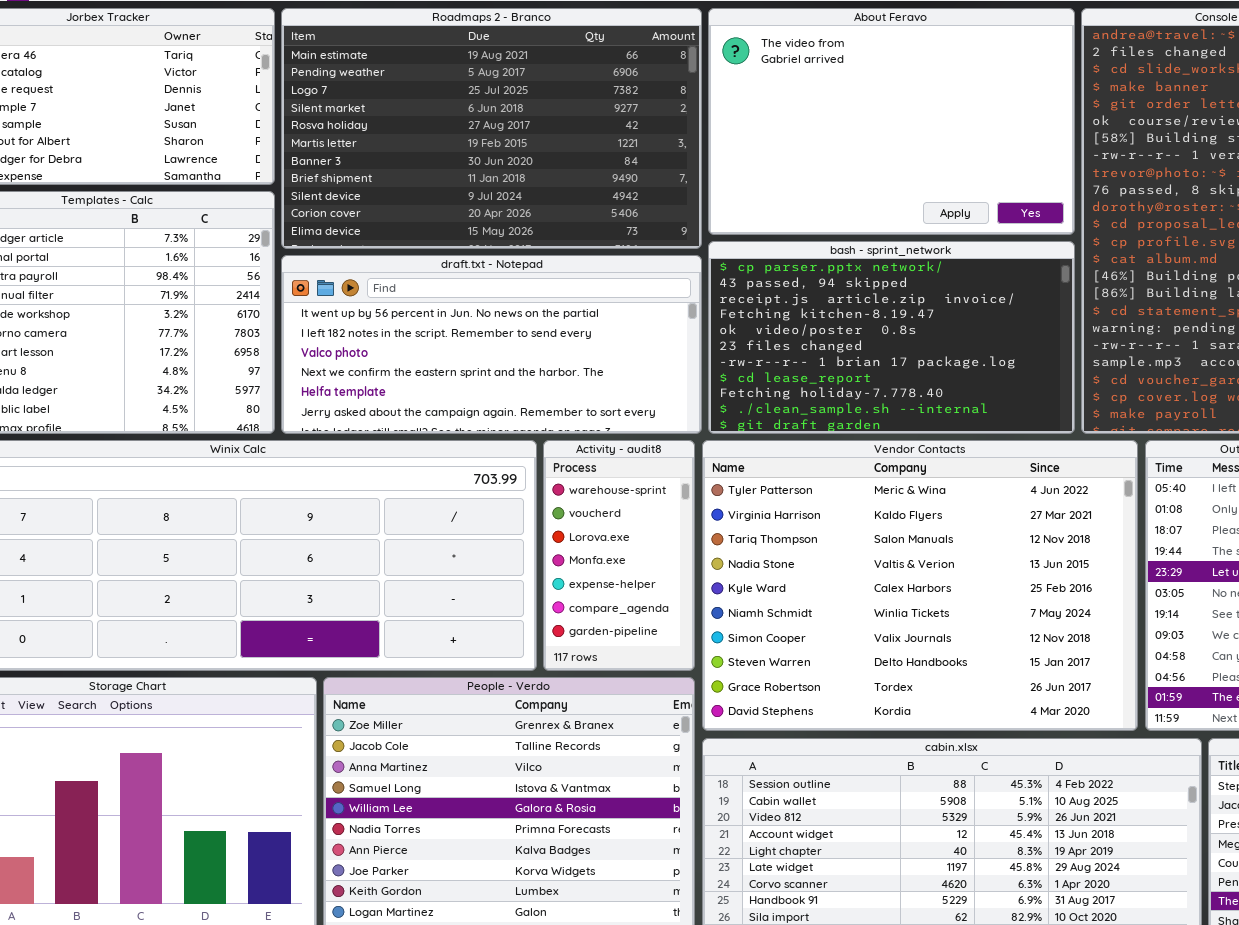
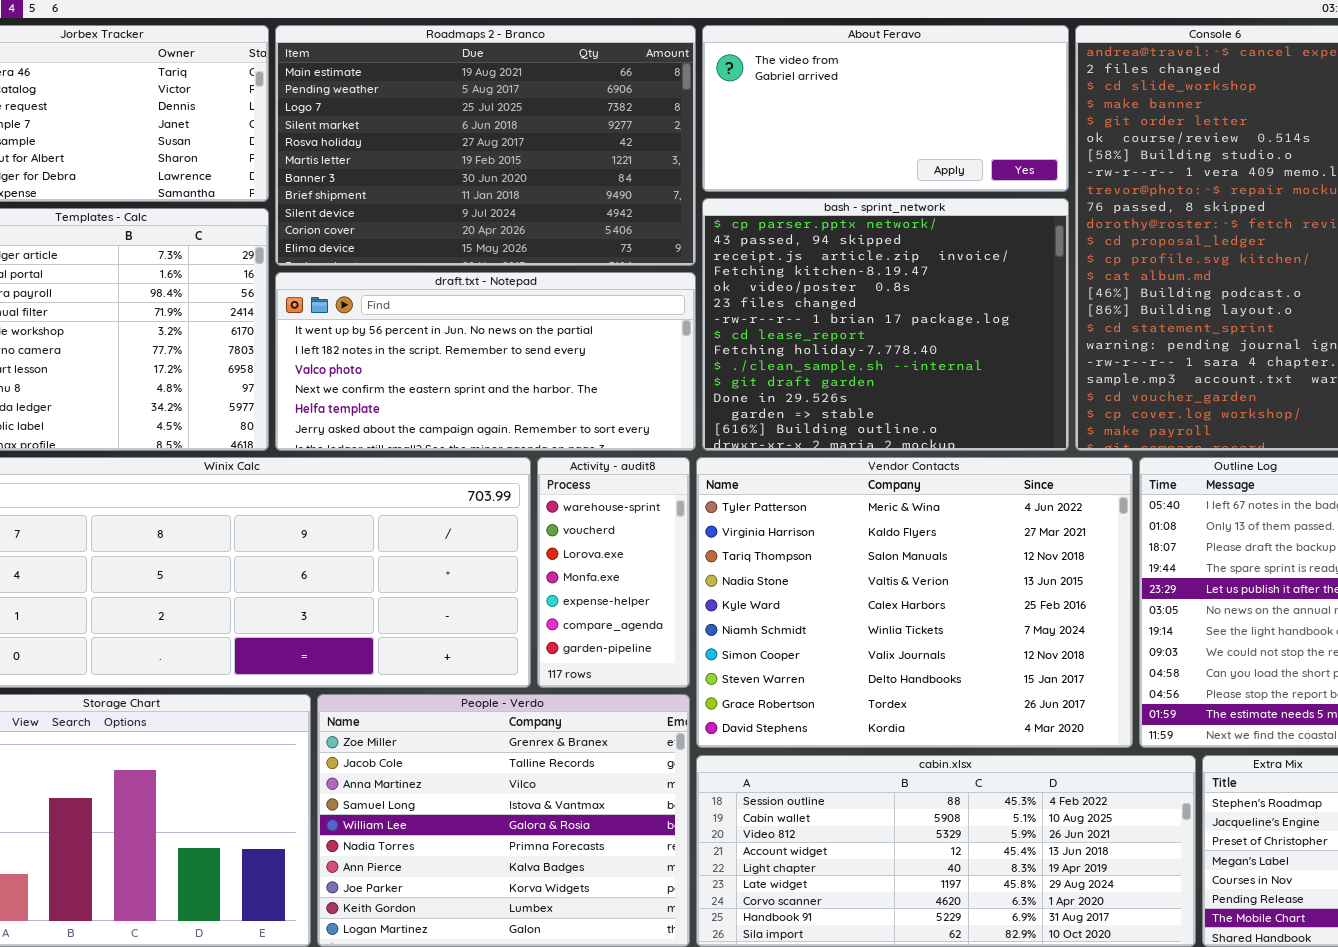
About Feravo: [708,8,1075,235] -> [702,25,1069,192], resized
bash - sprint_network: [708,241,1075,434] -> [702,198,1069,451], resized

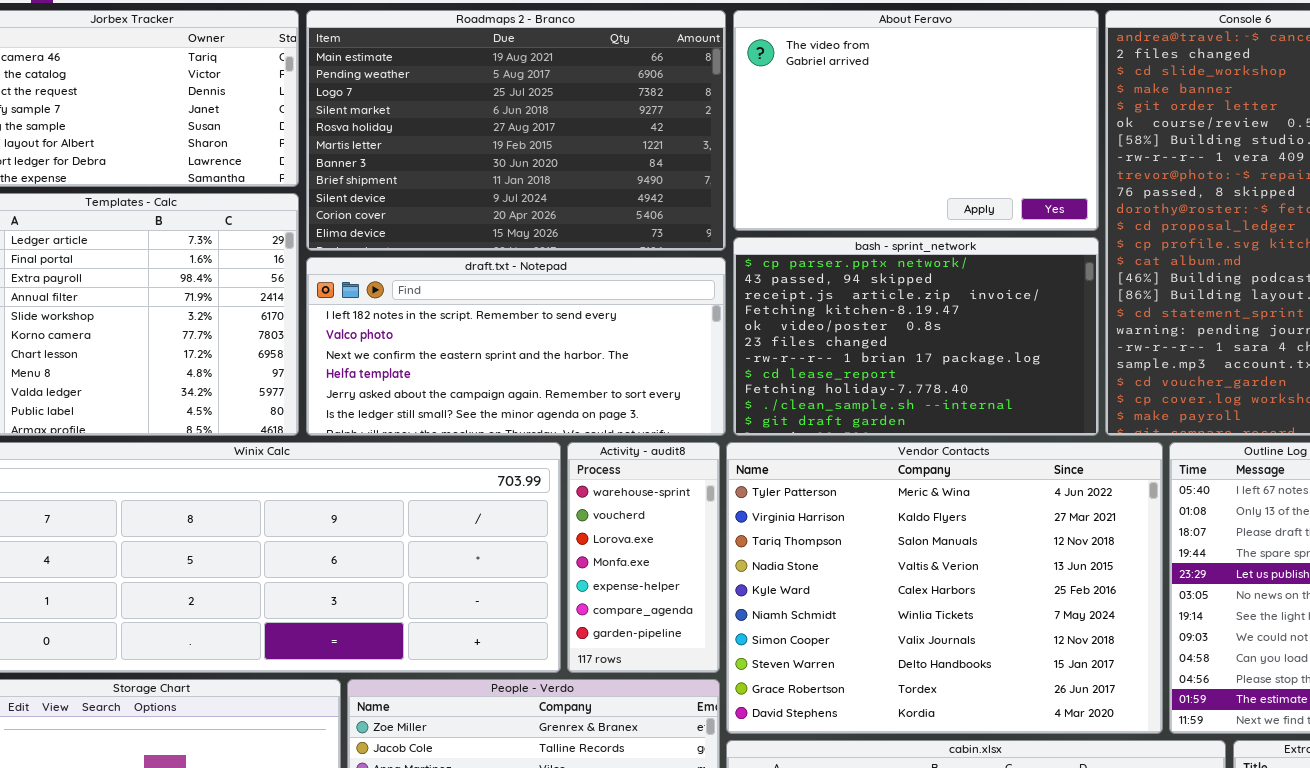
About Feravo: [702,25,1069,192] -> [733,10,1099,231], resized
bash - sprint_network: [702,198,1069,451] -> [733,237,1099,436], resized
draft.txt - Notepad: [275,272,696,451] -> [306,257,726,436], scrolled down 1 row

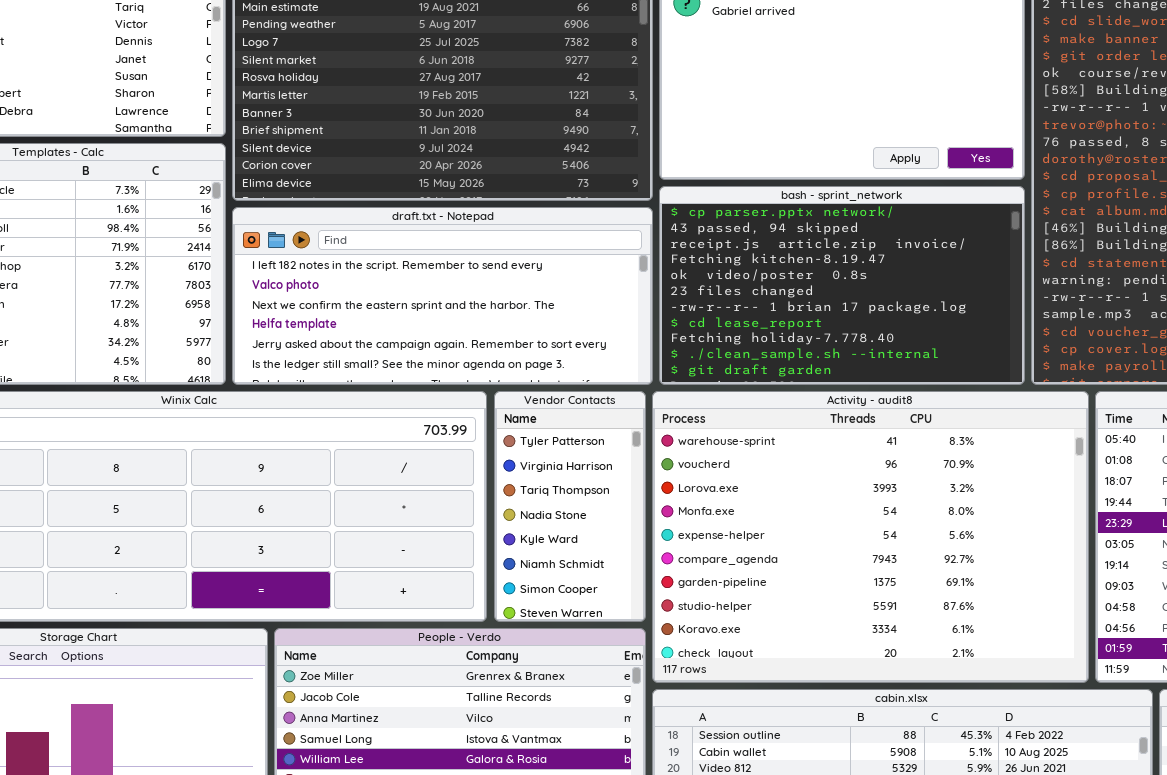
Activity - audit8: [567,442,720,673] -> [652,391,1089,683], moved, resized
Vendor Contacts: [726,442,1163,734] -> [494,391,646,622], moved, resized

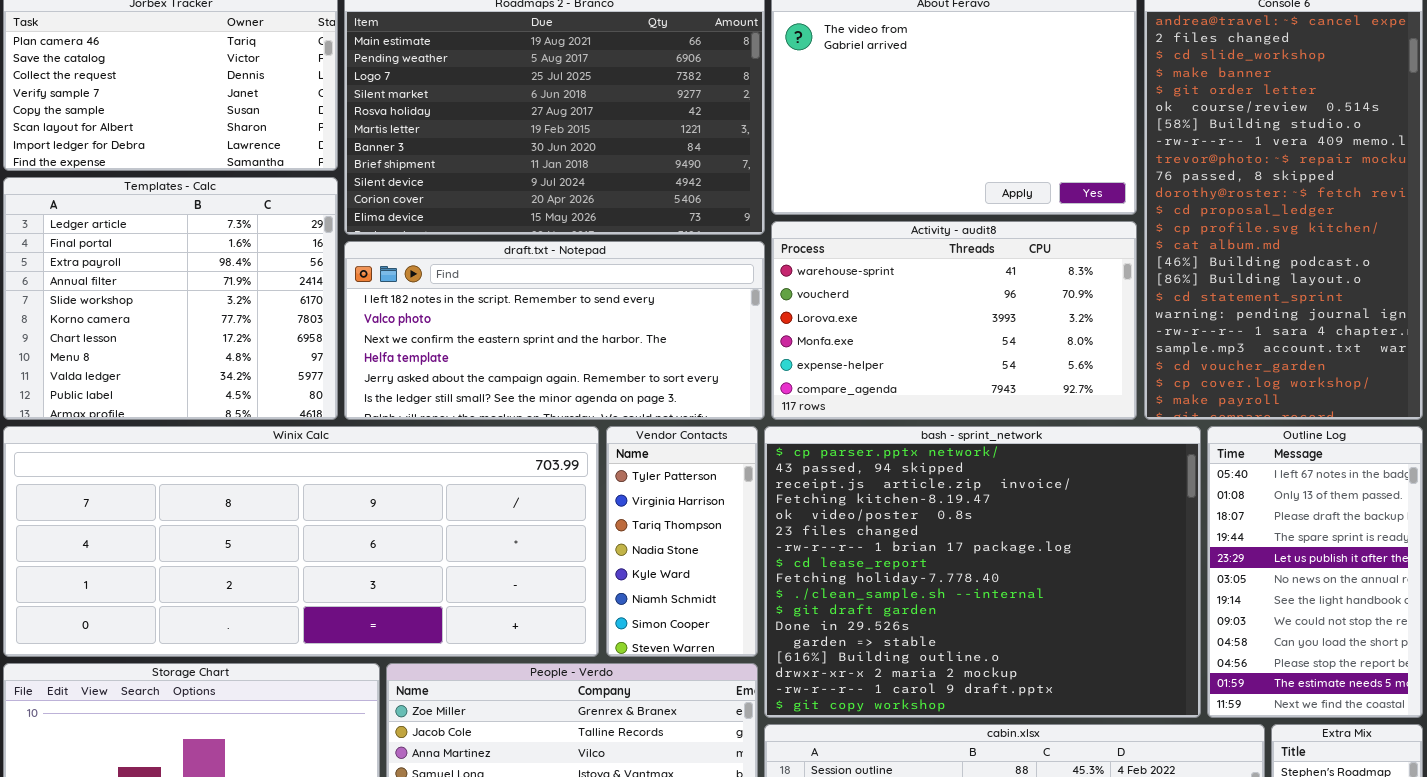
bash - sprint_network: [659,186,1025,385] -> [764,426,1201,718], moved, resized
Activity - audit8: [652,391,1089,683] -> [771,221,1137,420], moved, resized

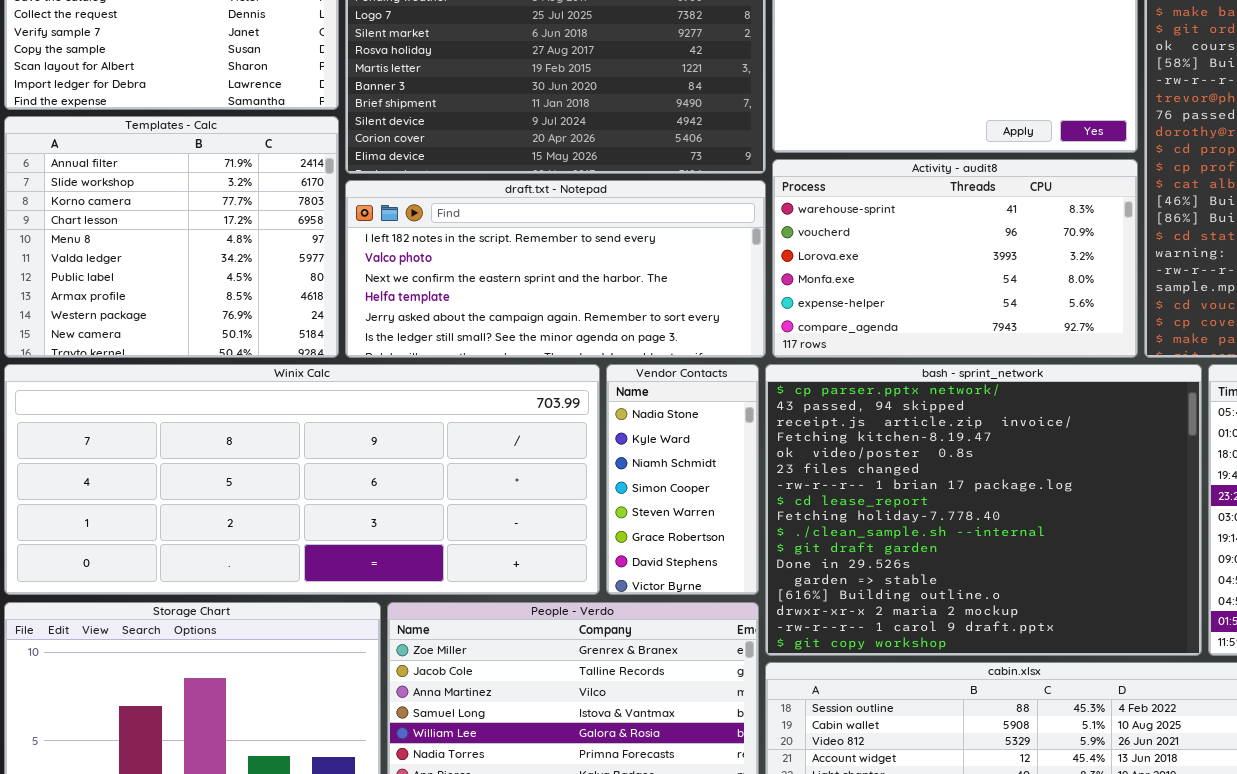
Templates - Calc: [3,177,338,420] -> [4,116,339,358], scrolled down 3 rows
Vendor Contacts: [606,426,758,657] -> [606,364,759,595], scrolled down 3 rows

